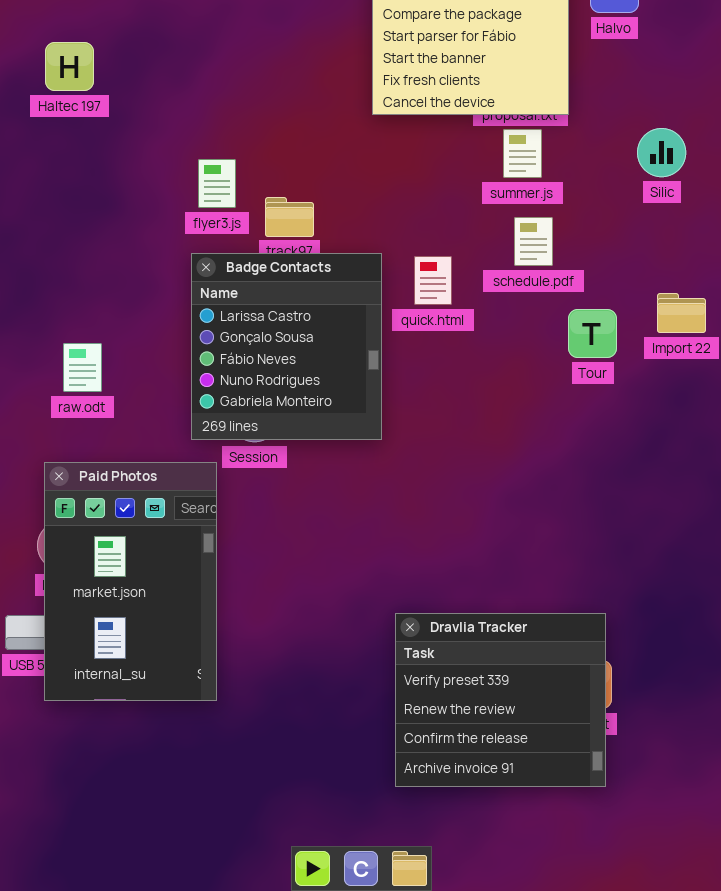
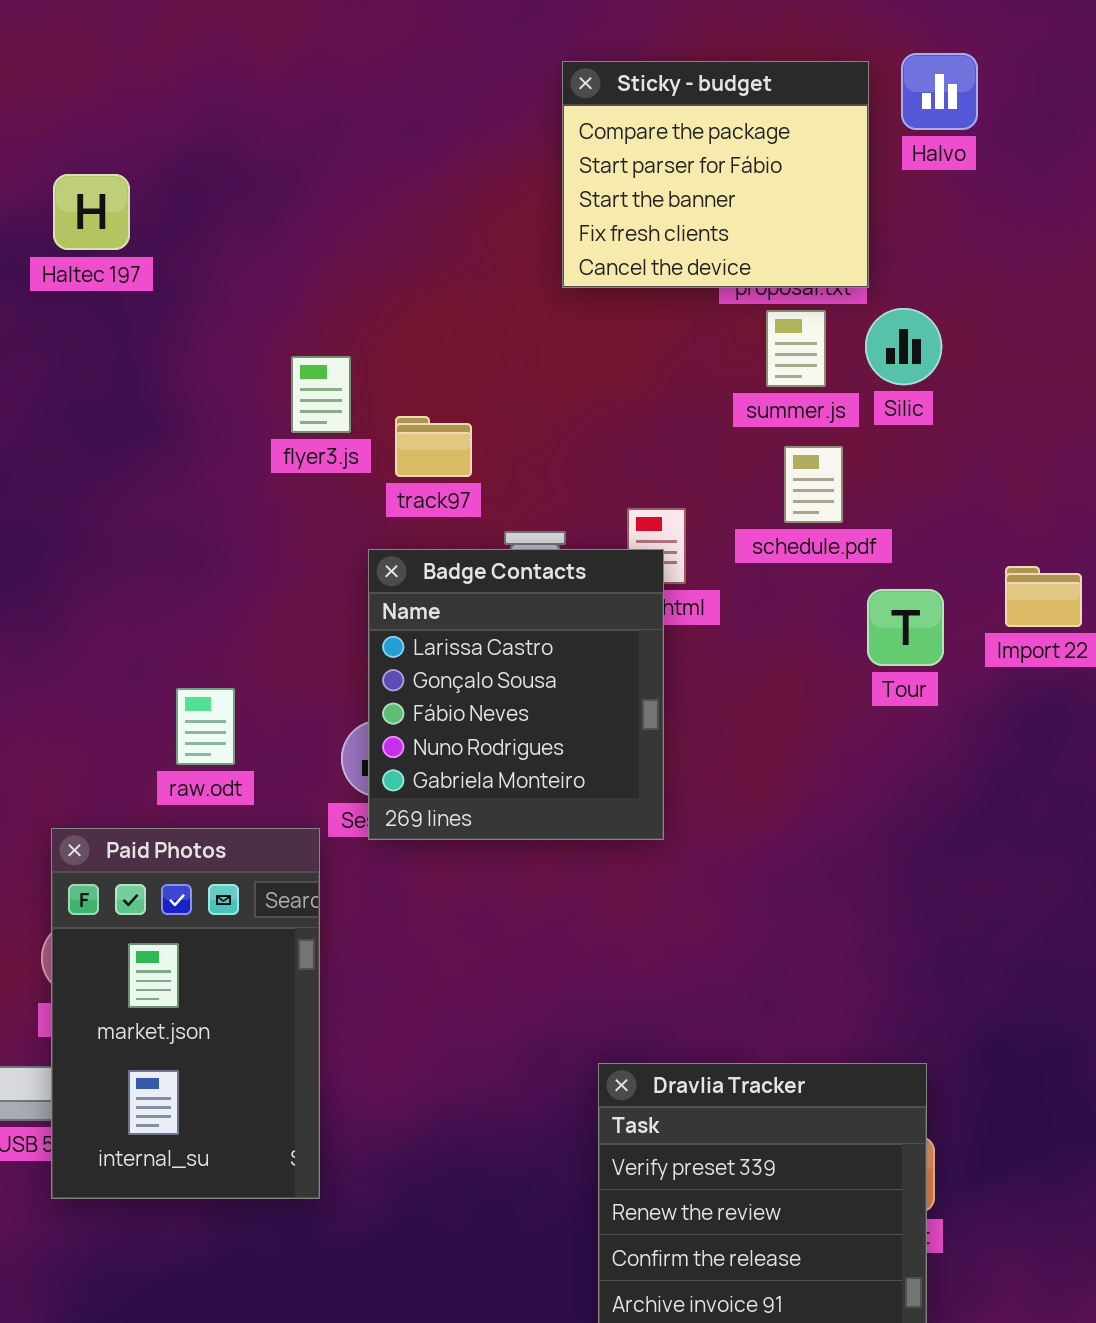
Silic: [637,128,686,177] -> [865,308,942,385], moved
Badge Contacts: [191,253,382,440] -> [368,549,664,840], moved
raw.odt: [63,343,102,392] -> [176,688,235,765], moved

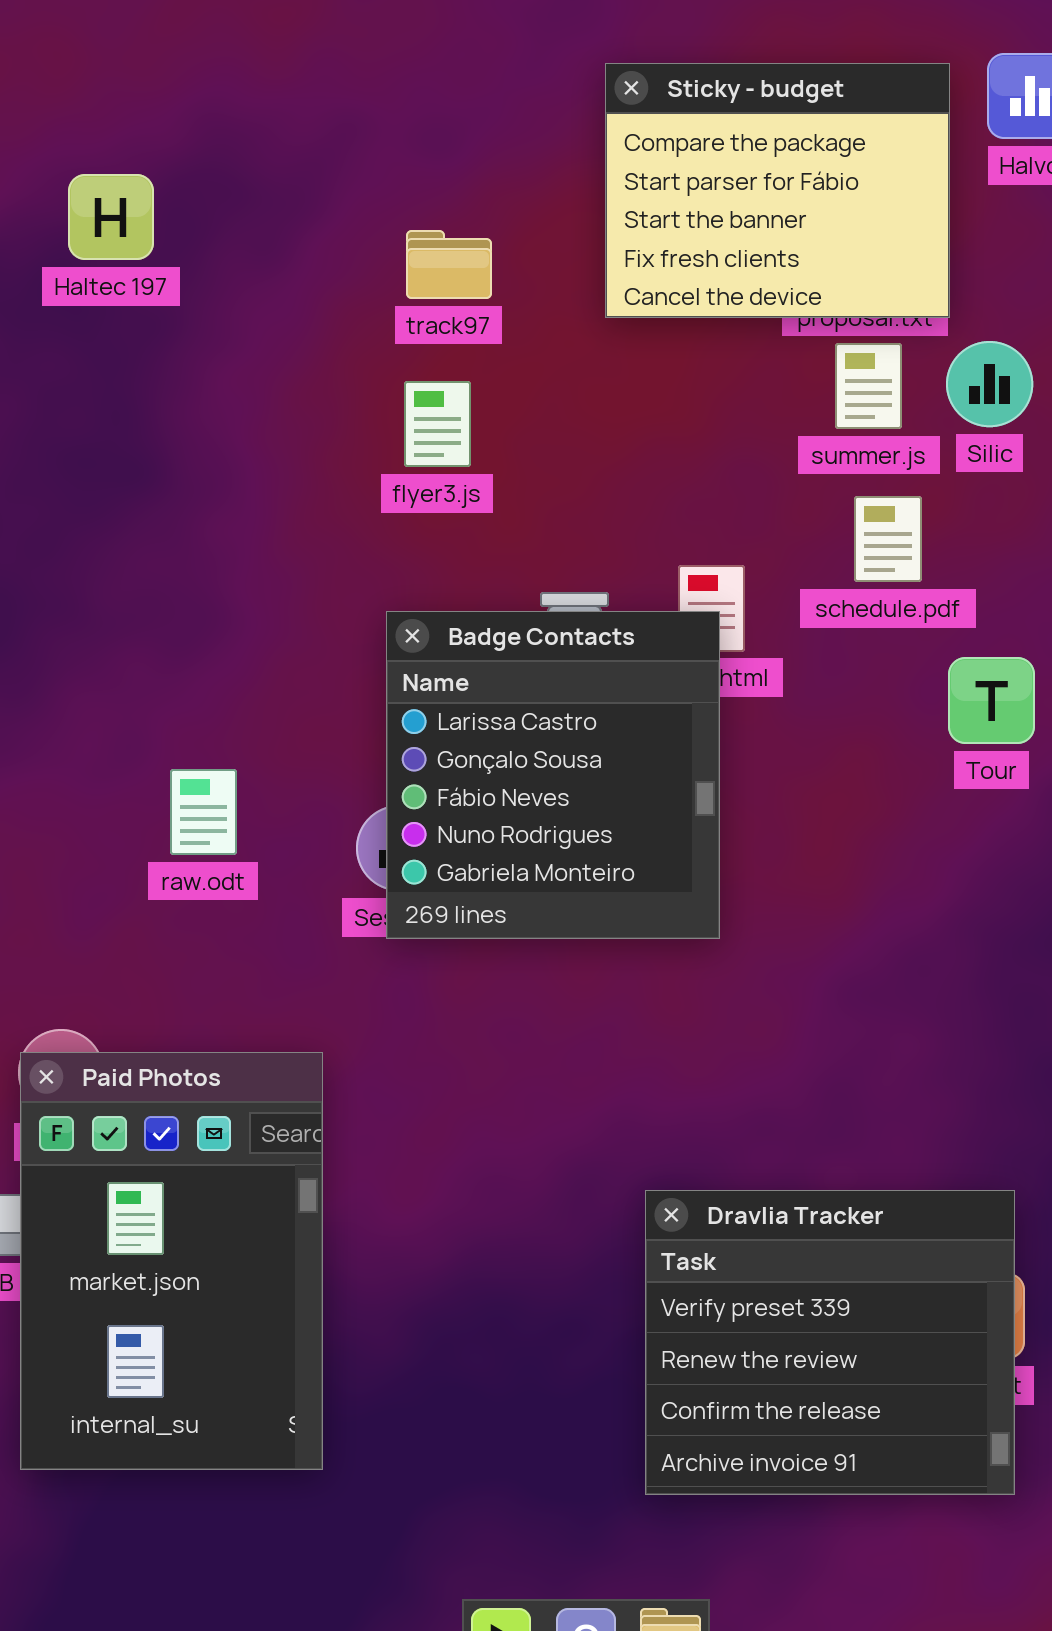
Haltec 197: [53,174,130,250] -> [68,174,154,260], moved
flyer3.js: [291,356,351,433] -> [404,381,471,467], moved
track97: [395,416,472,477] -> [406,230,492,299], moved
Paid Photos: [51,828,320,1199] -> [20,1052,323,1470], moved

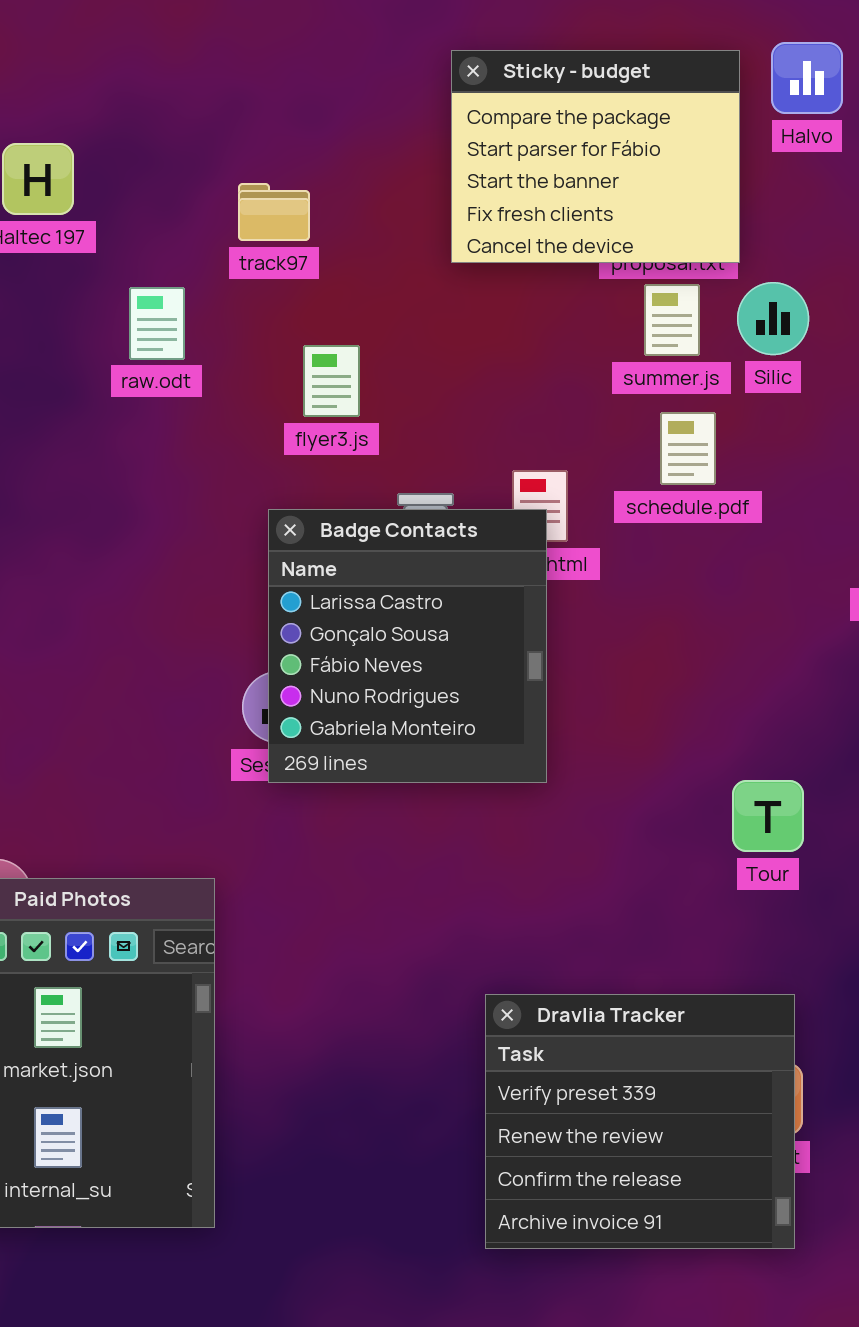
track97: [406,230,492,299] -> [238,183,310,241], moved
flyer3.js: [404,381,471,467] -> [303,345,360,417], moved
Tour: [948,657,1035,744] -> [732,780,804,852], moved
raw.odt: [170,769,237,855] -> [129,287,185,360], moved

